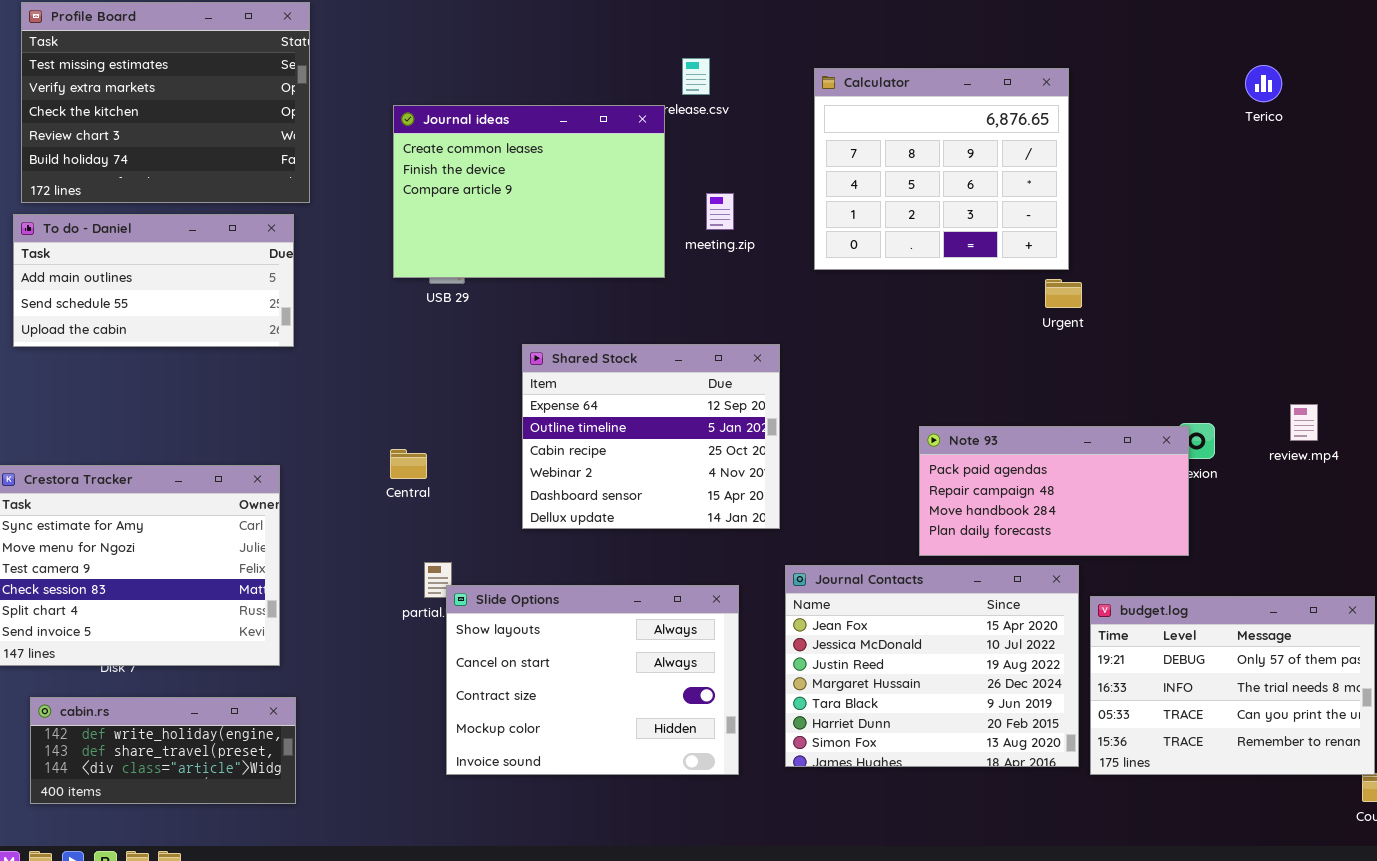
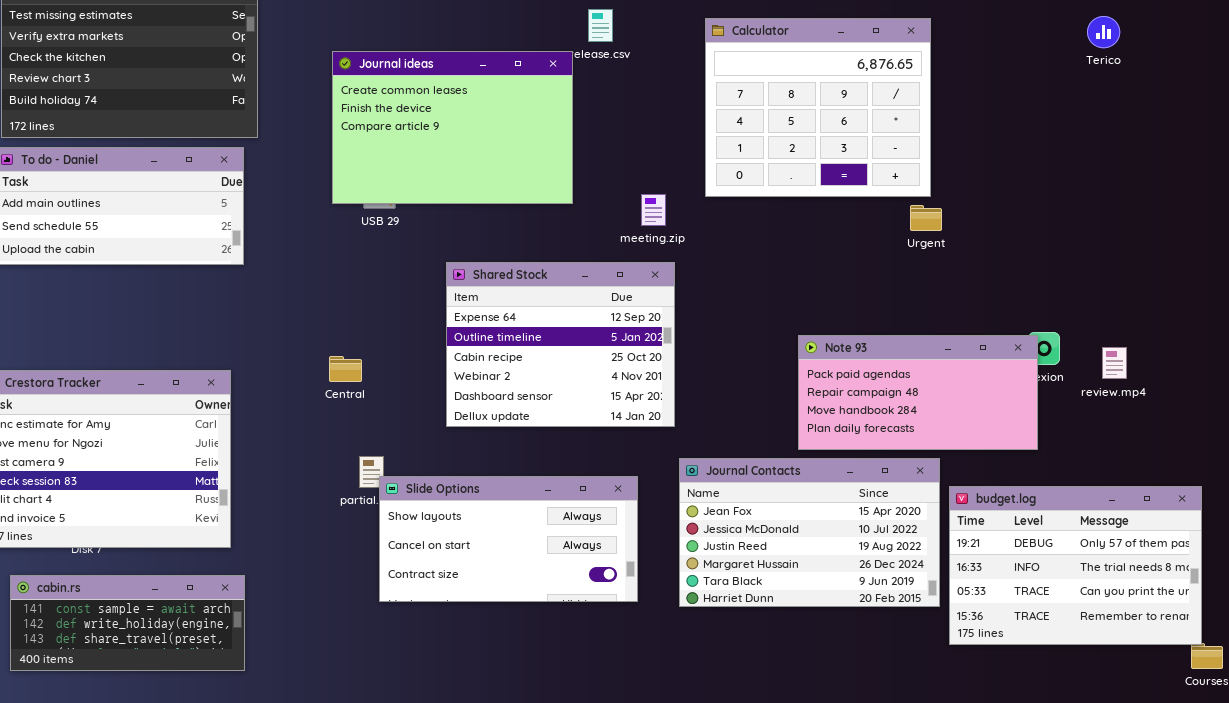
meeting.zip: [706,193,734,230] -> [641,194,666,226], moved
review.mp4: [1290,404,1318,441] -> [1102,347,1127,379], moved
Journal Contacts: [785,565,1079,767] -> [679,458,940,607], resized
Slide Options: [446,585,739,775] -> [379,476,638,602], resized
cabin.rs: [30,697,296,804] -> [10,575,245,671], scrolled up 1 row

